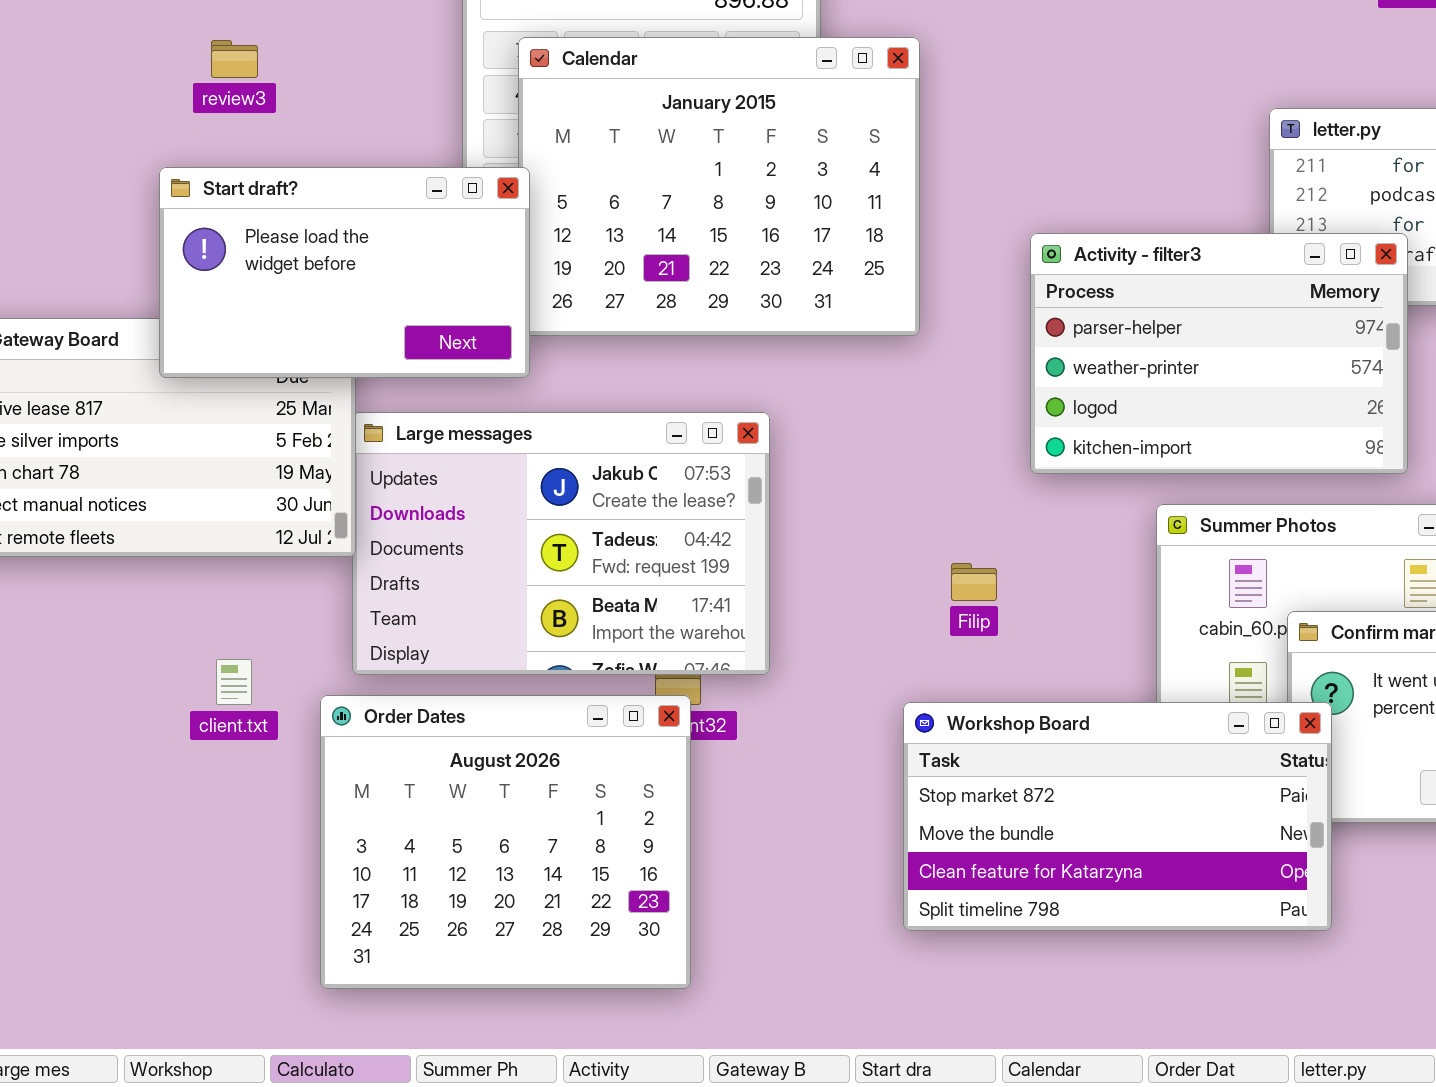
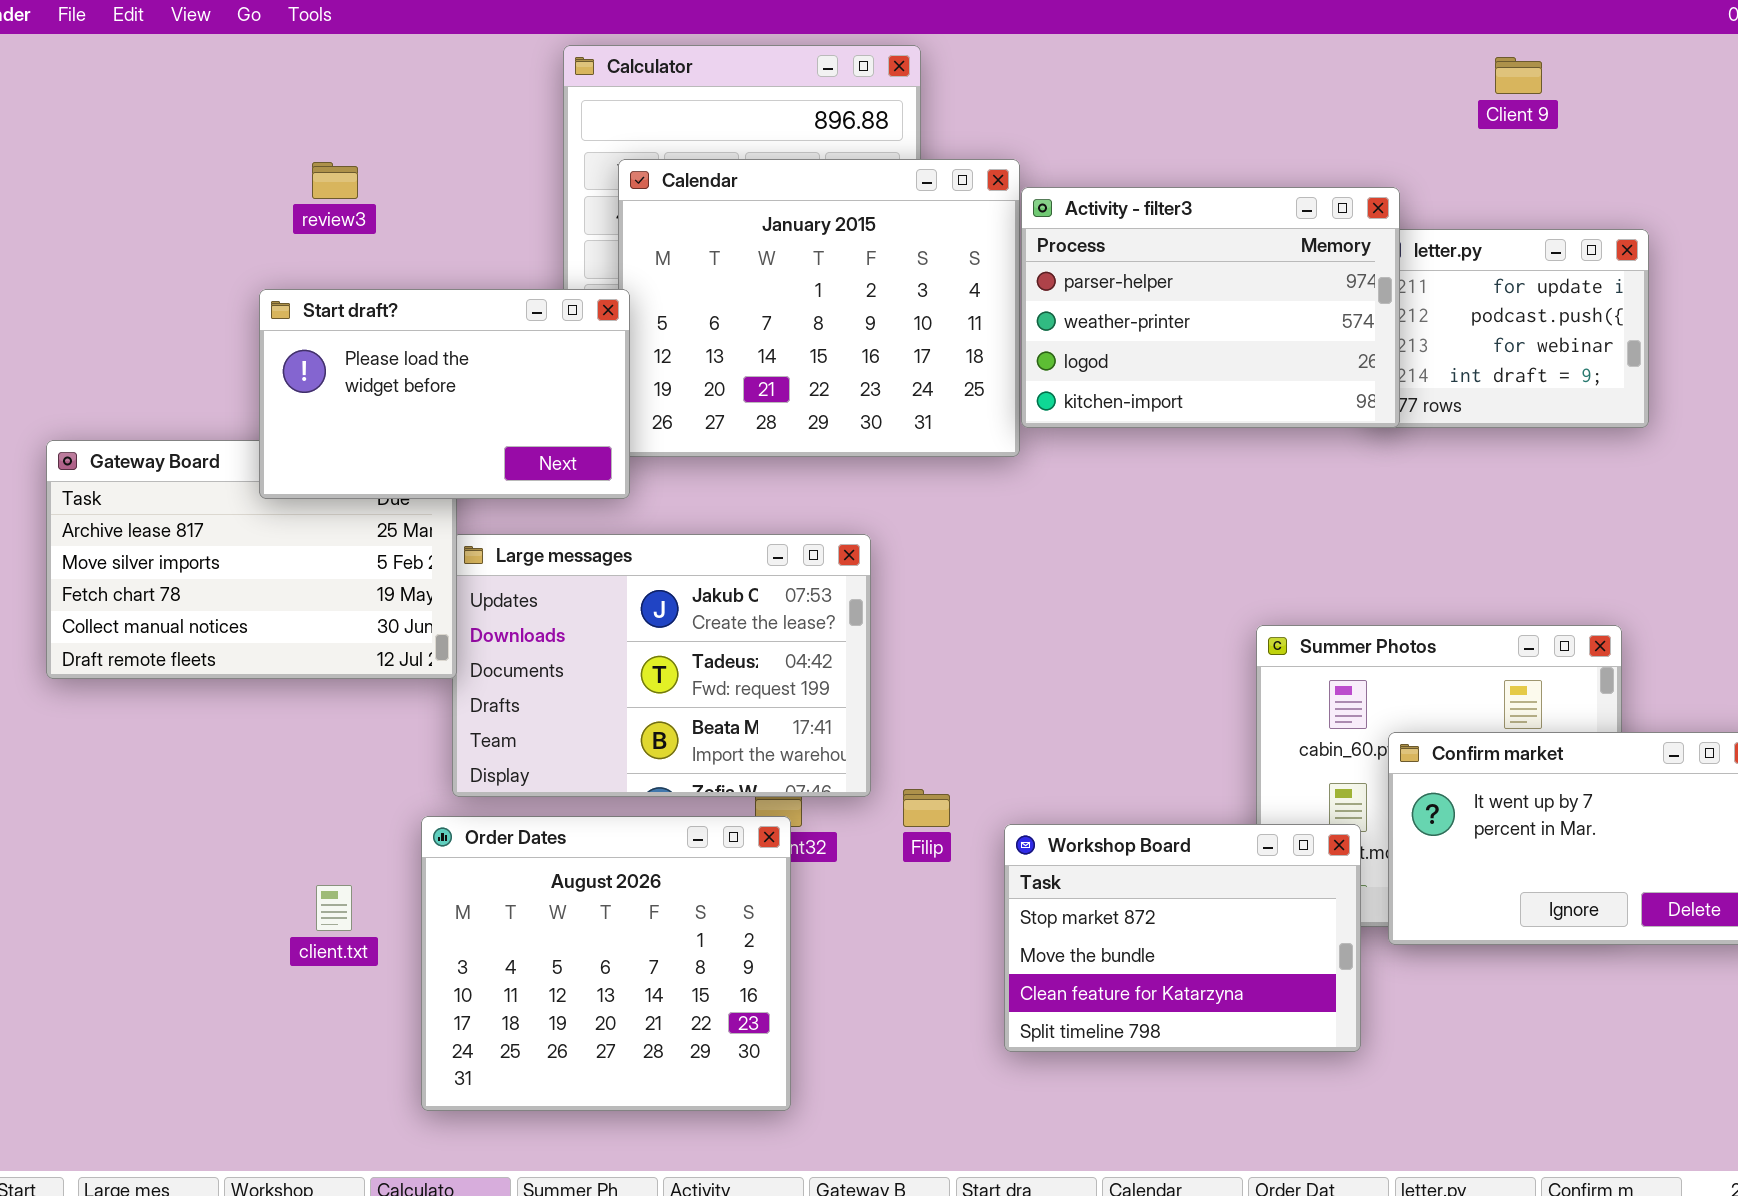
Activity - filter3: [1030,233,1408,474] -> [1021,187,1400,428], moved
Filip: [951,563,997,601] -> [903,789,950,827], moved
client.txt: [216,659,252,705] -> [316,885,352,931], moved
Workshop Board: [903,702,1332,931] -> [1004,824,1361,1052], resized

